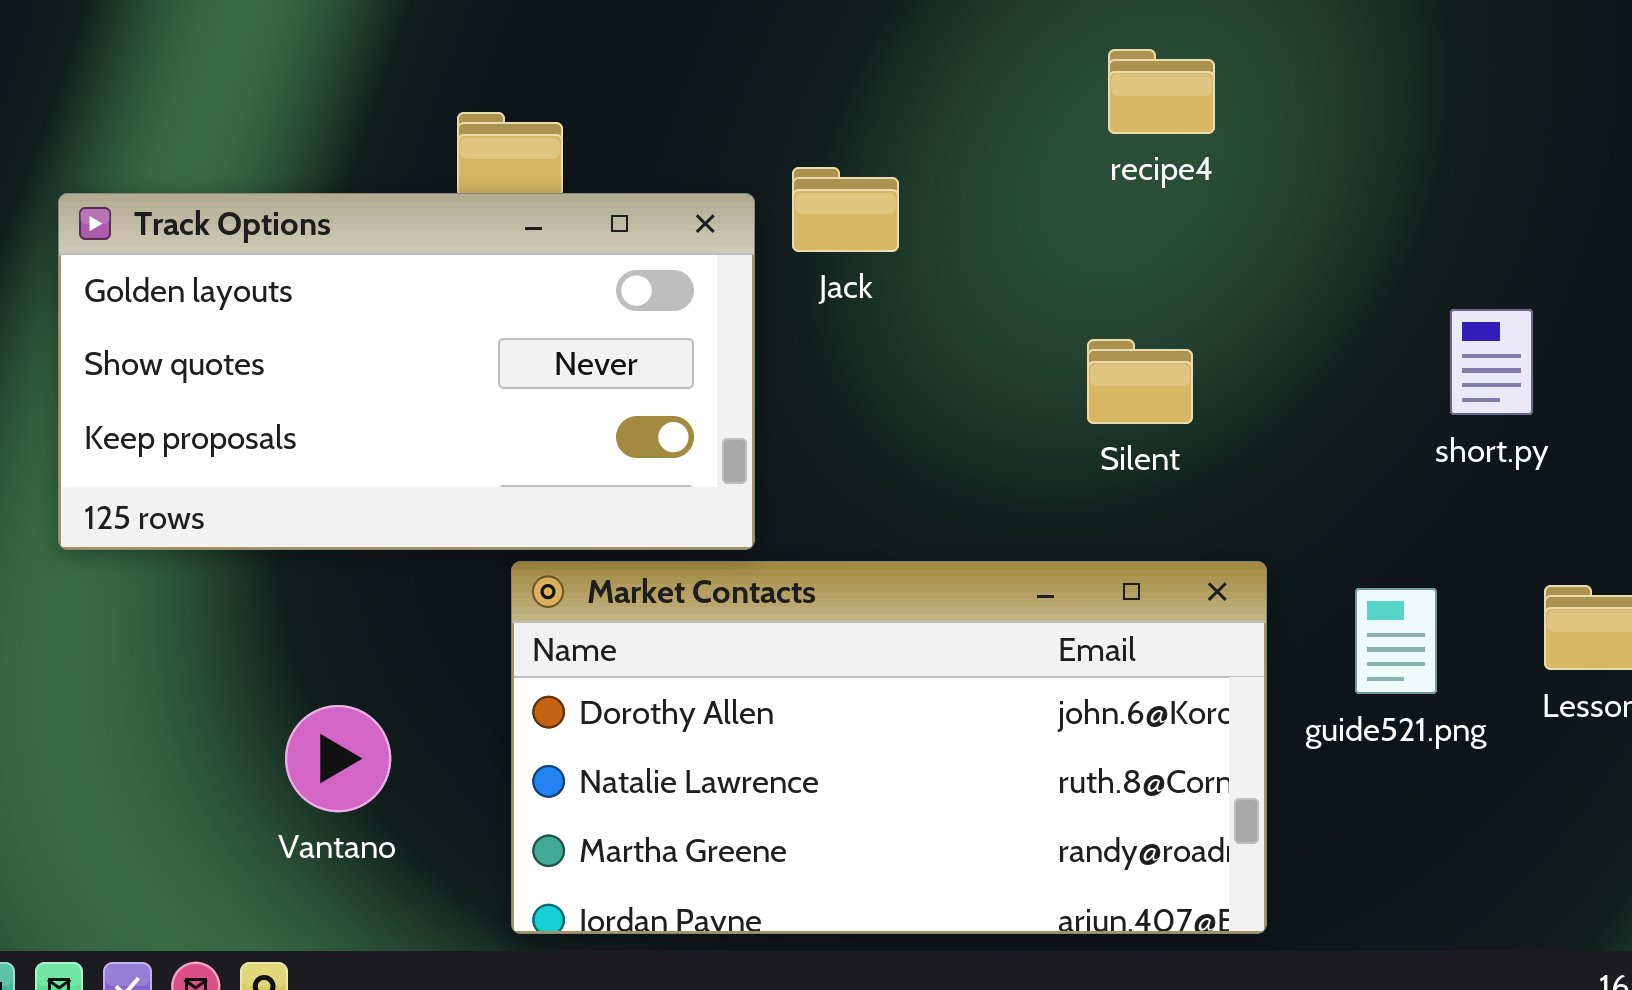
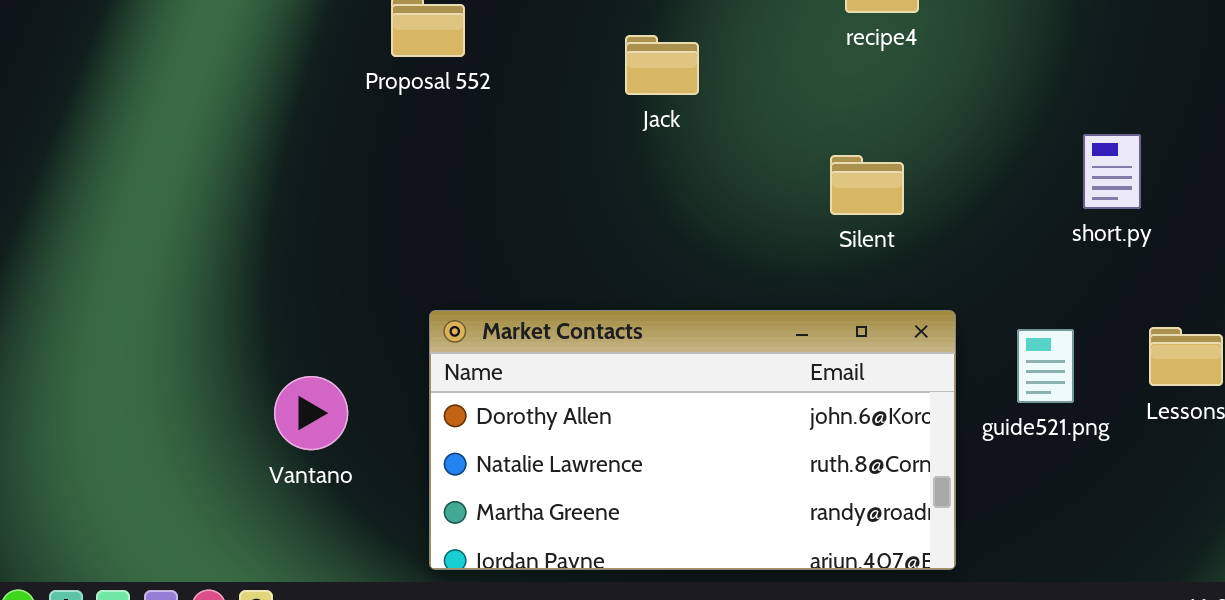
Track Options: [58,193,755,550] -> none, closed
Vantano: [285,705,391,812] -> [274,376,348,450], moved

